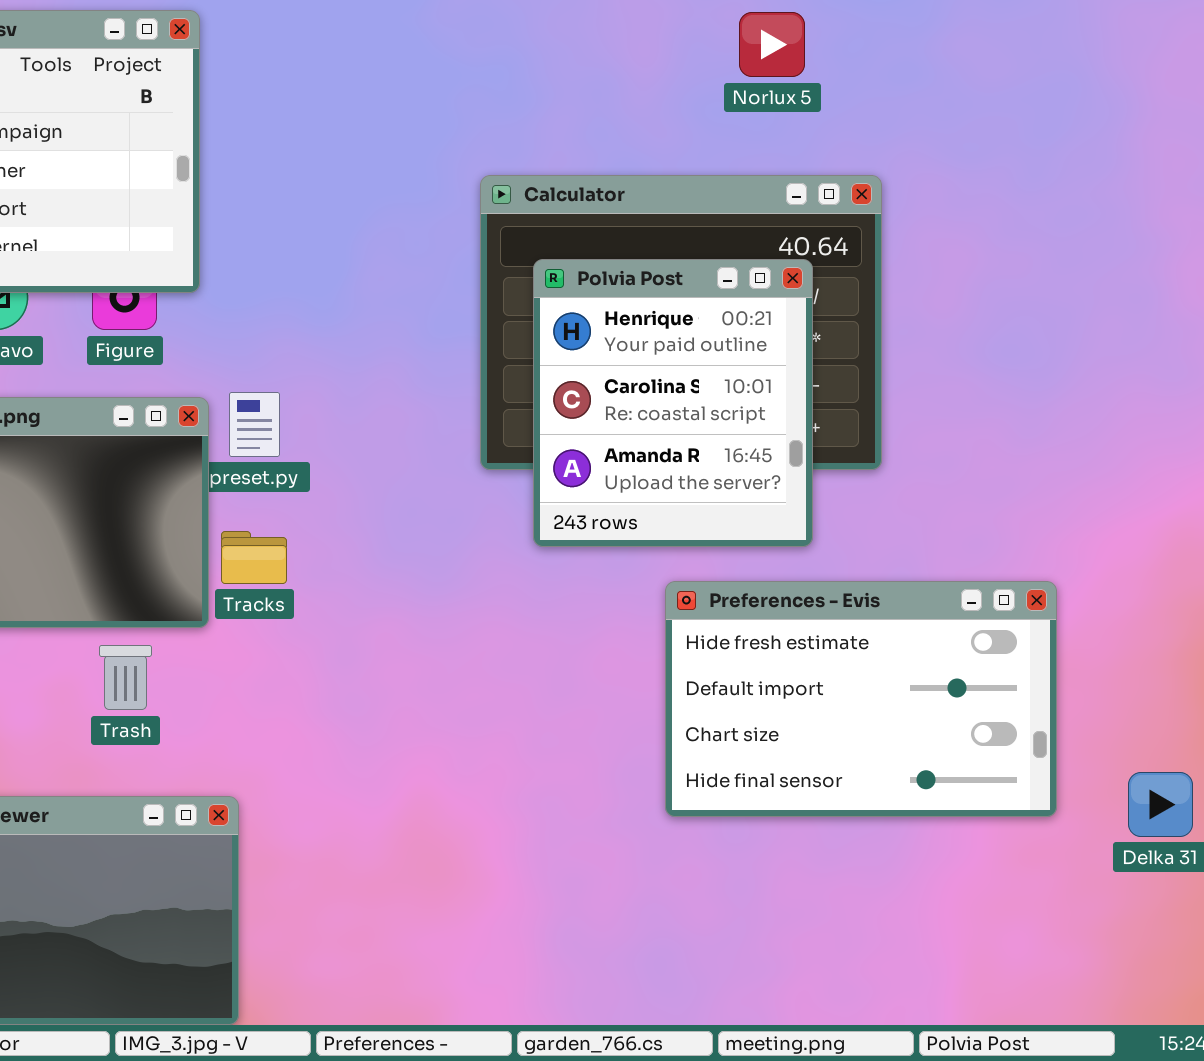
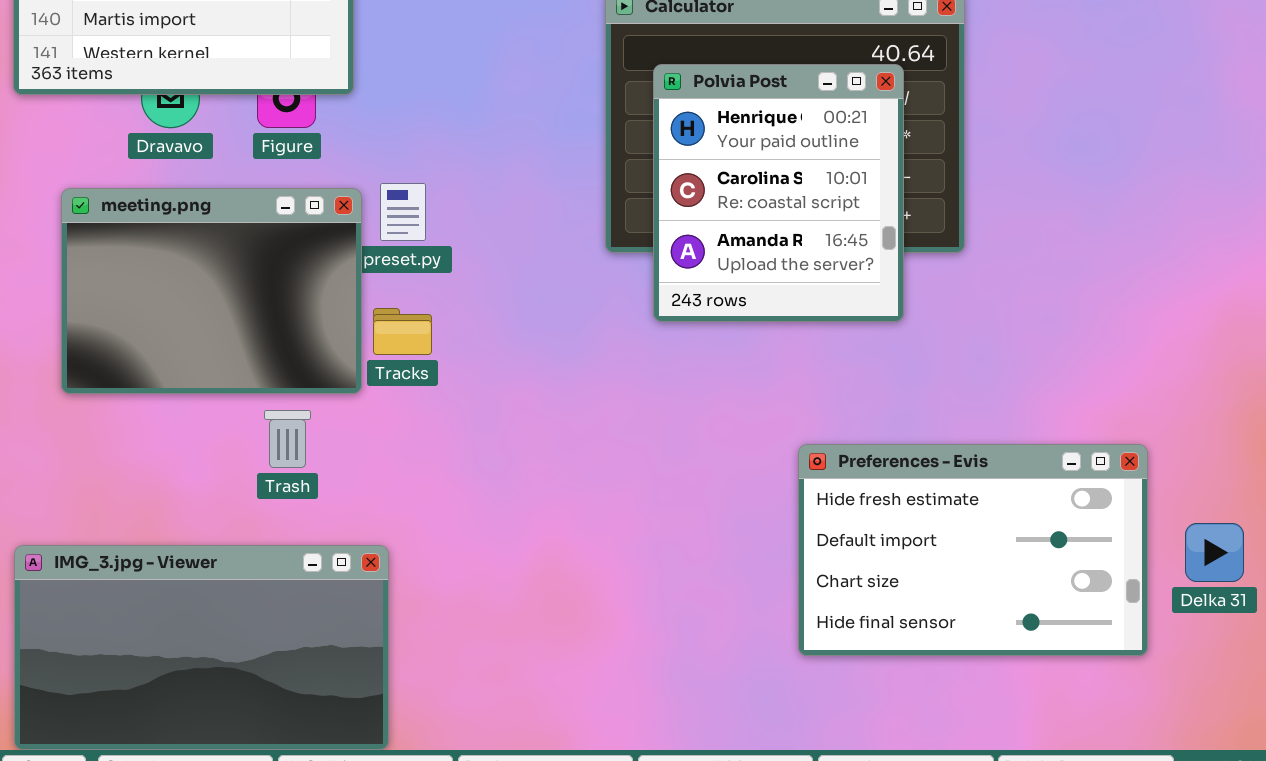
Preferences - Evis: [665,581,1057,817] -> [798,444,1148,656], moved

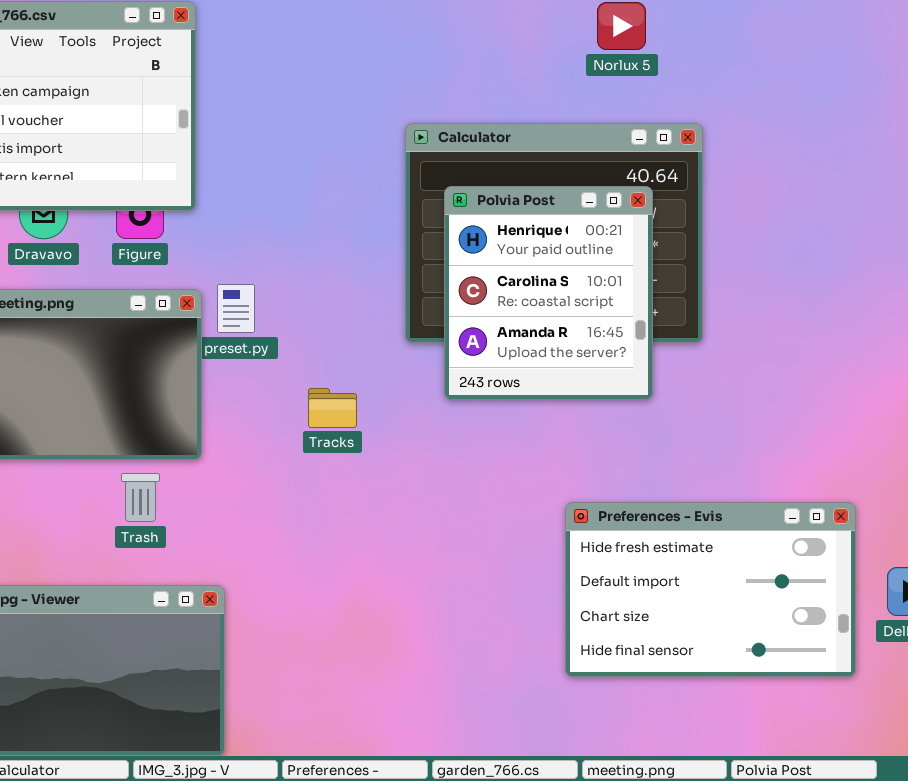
Tracks: [373,308,432,355] -> [308,388,357,428], moved

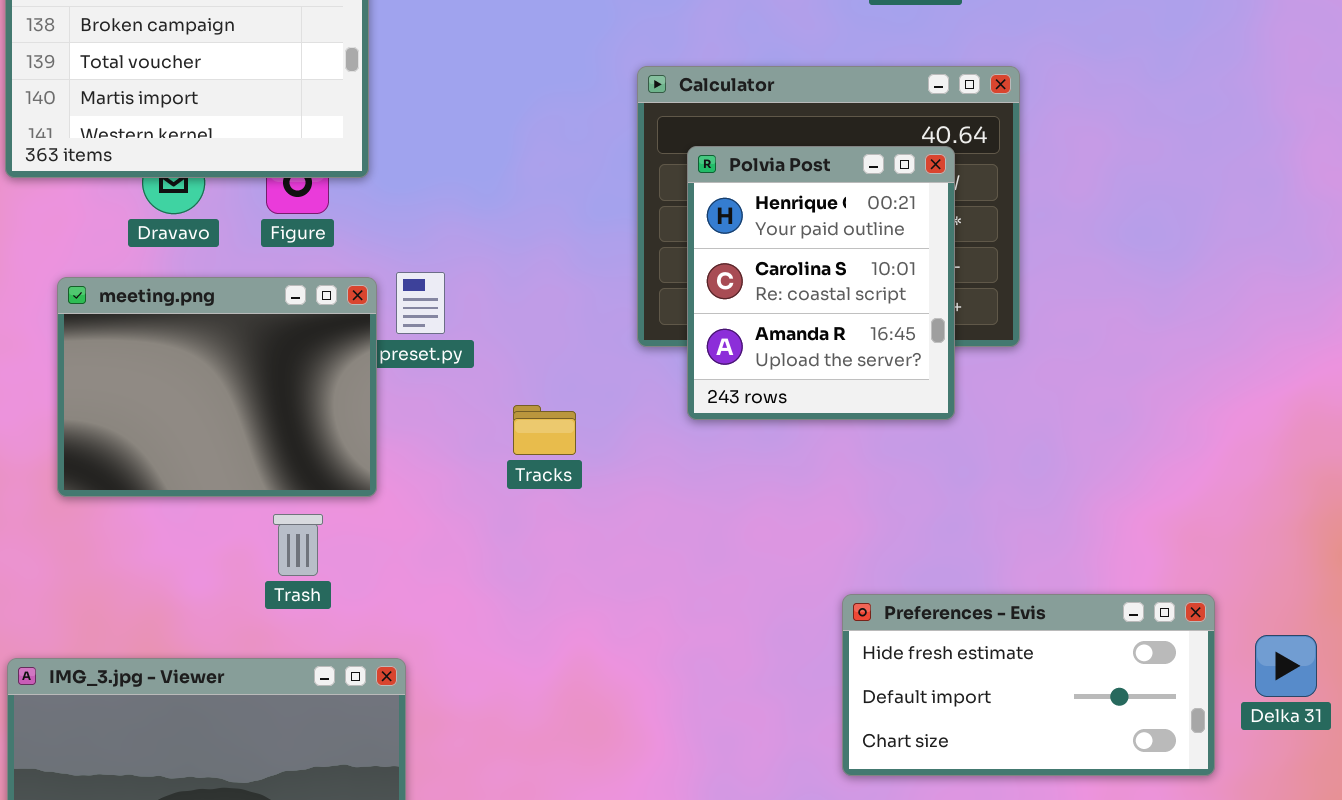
Preferences - Evis: [565,502,856,677] -> [842,594,1215,776], resized

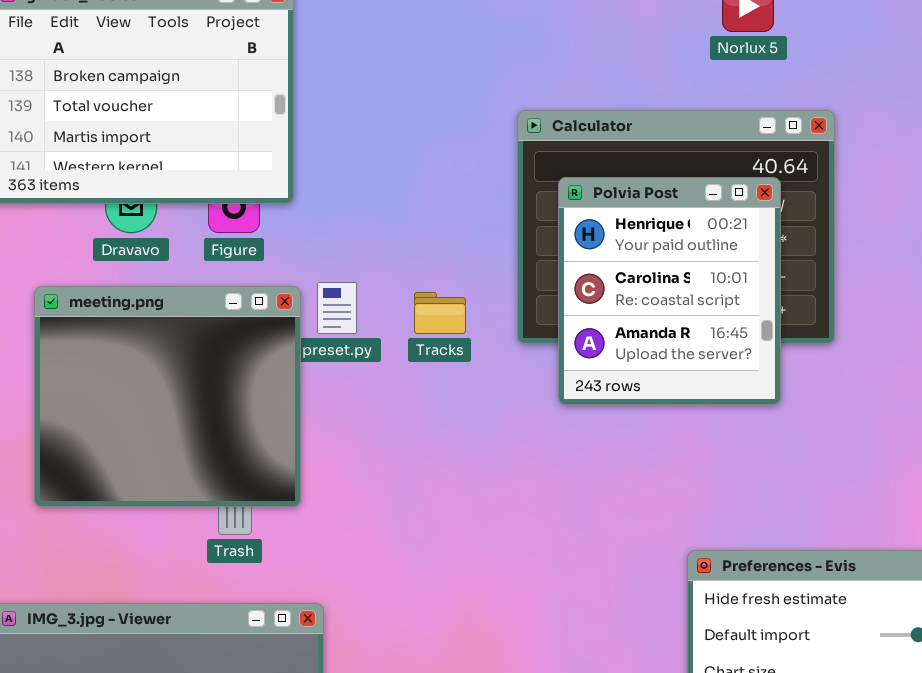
meeting.png: [57,277,377,497] -> [34,286,301,507], resized
Tracks: [513,405,576,455] -> [414,292,466,334], moved

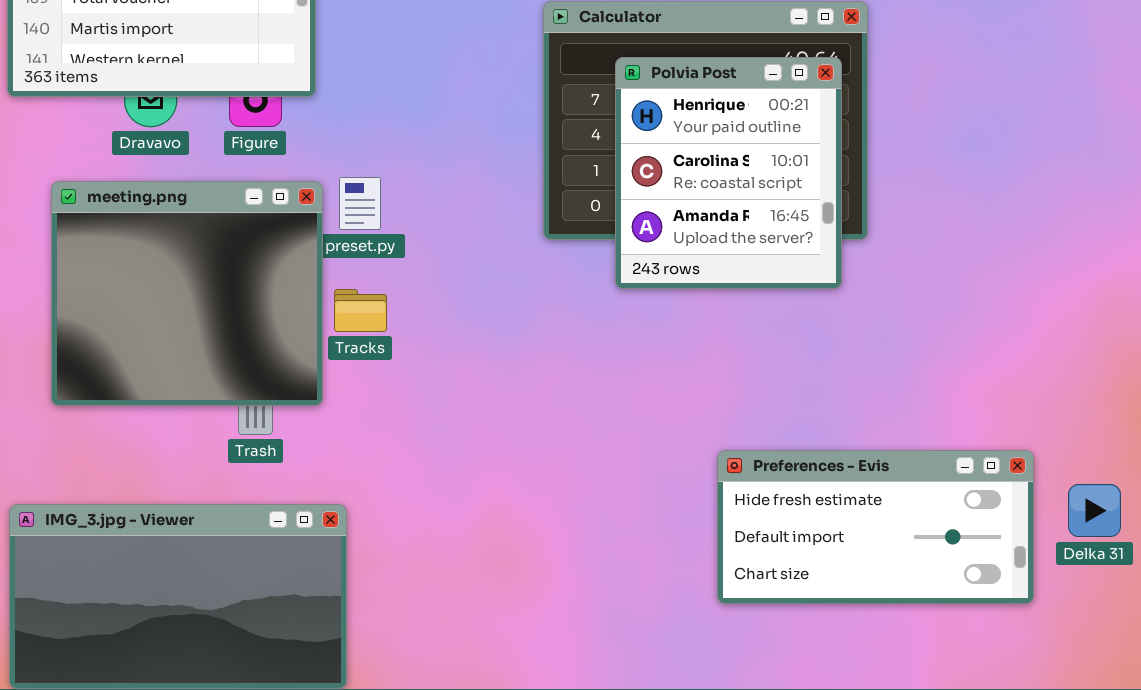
Polvia Post: [558,177,781,405] -> [615,57,842,289], moved
Tracks: [414,292,466,334] -> [334,289,387,332], moved

